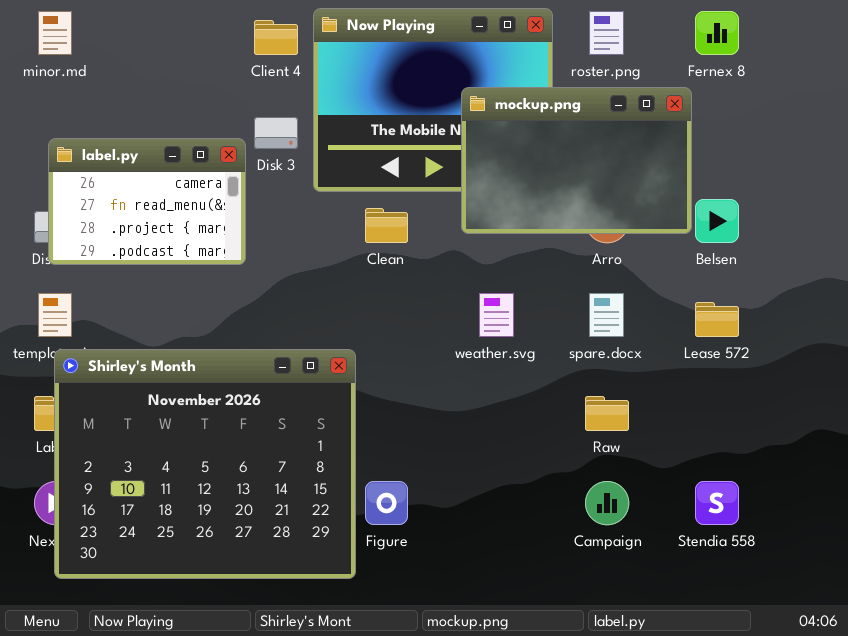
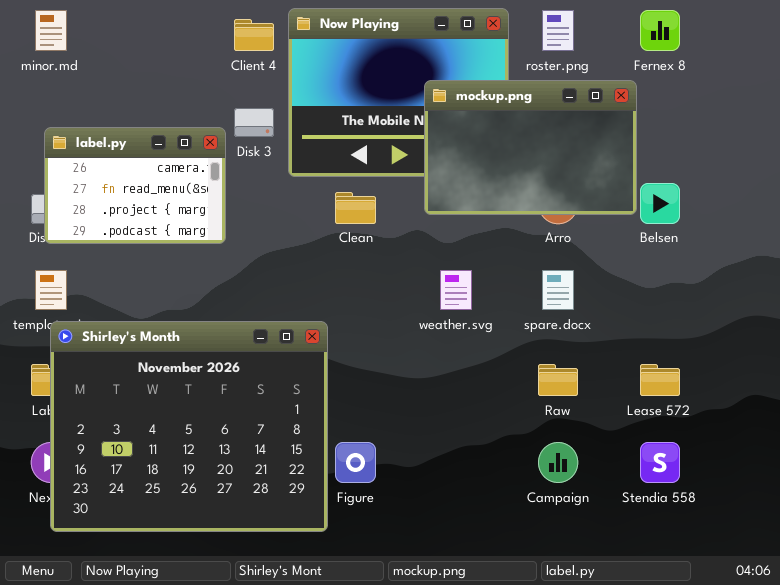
Lease 572: [695,302,739,337] -> [640,364,680,396], moved

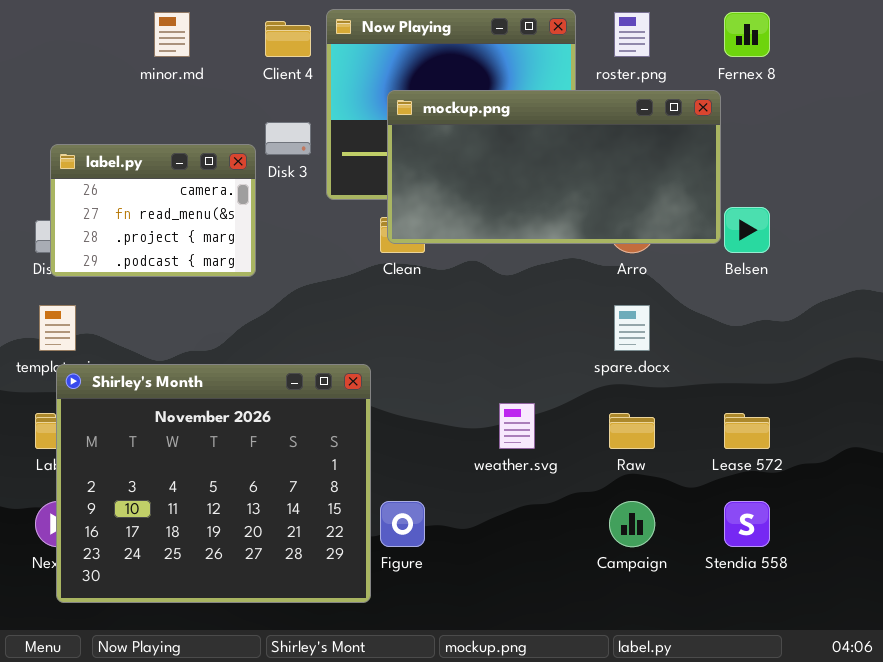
minor.md: [35,10,67,51] -> [154,12,190,57], moved
mockup.png: [424,80,637,215] -> [387,90,721,244], resized
weather.svg: [440,270,472,310] -> [499,403,535,449], moved

